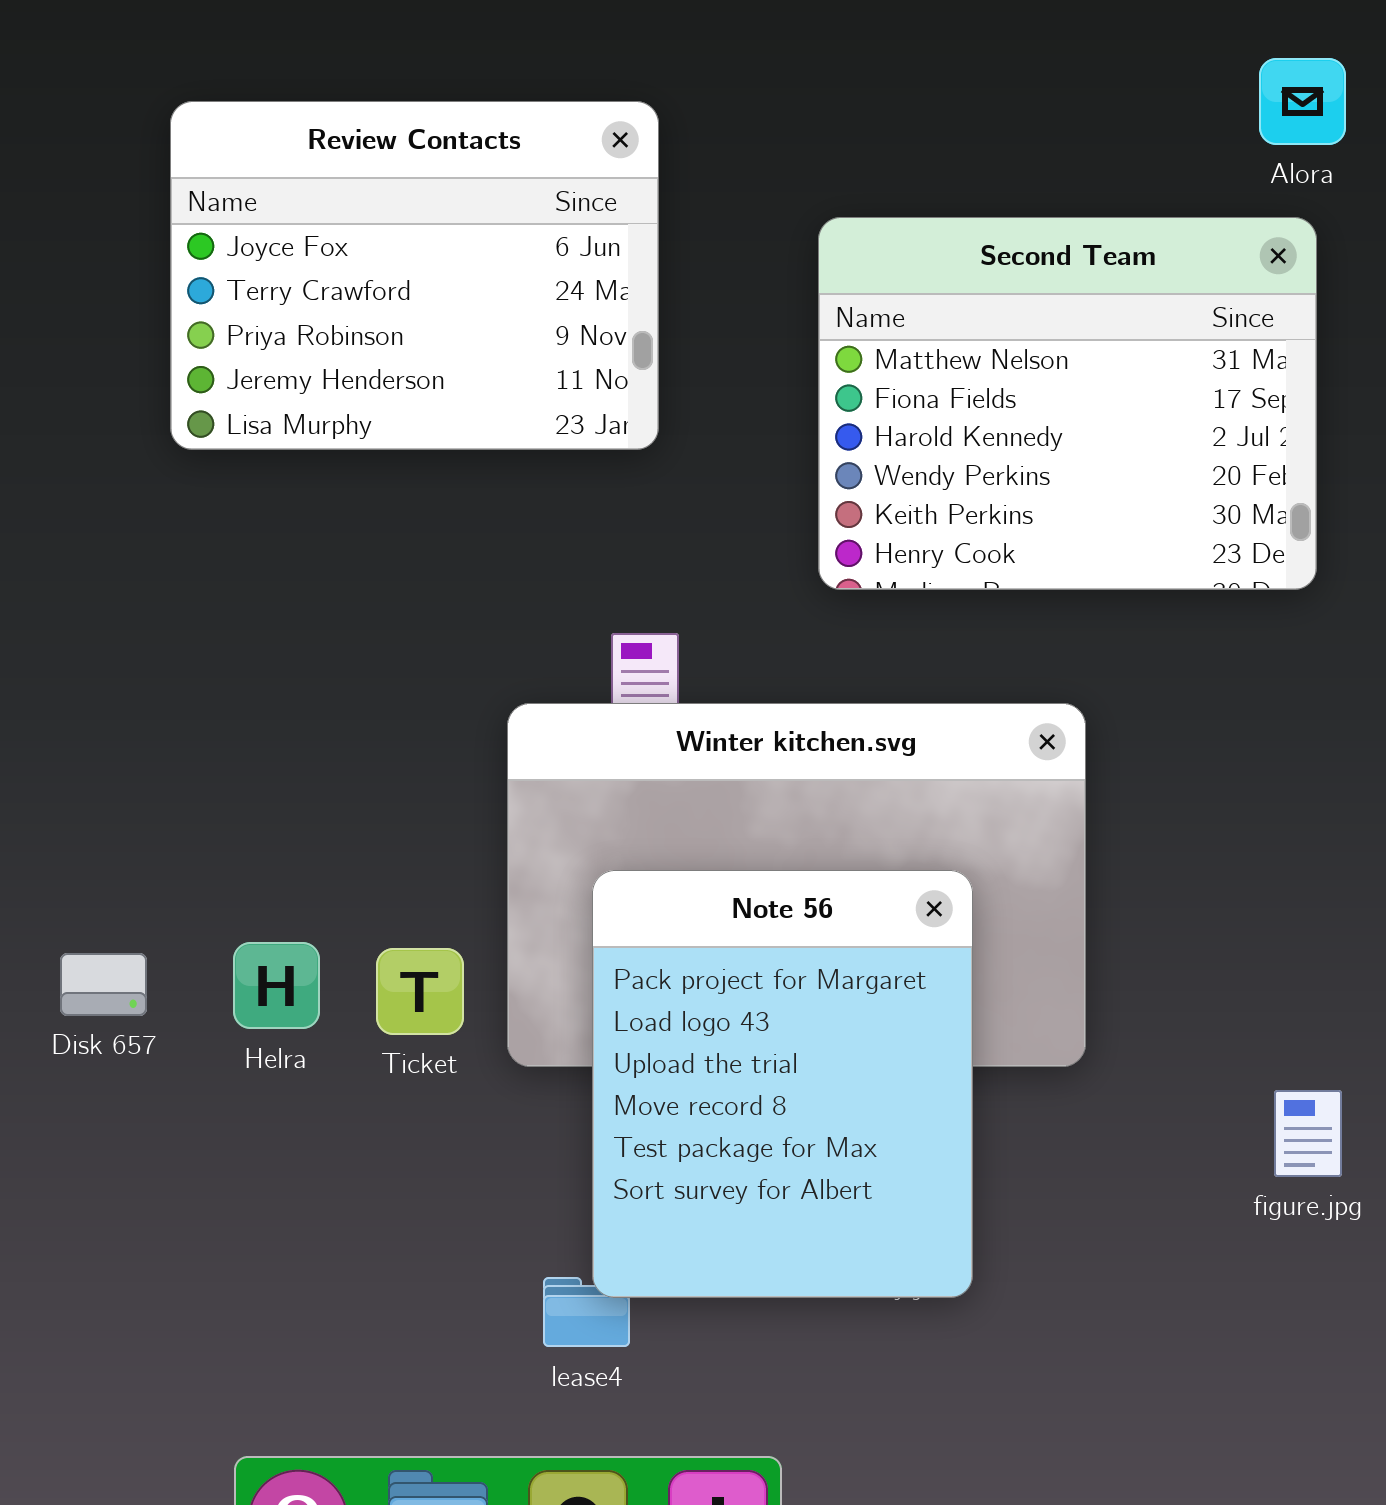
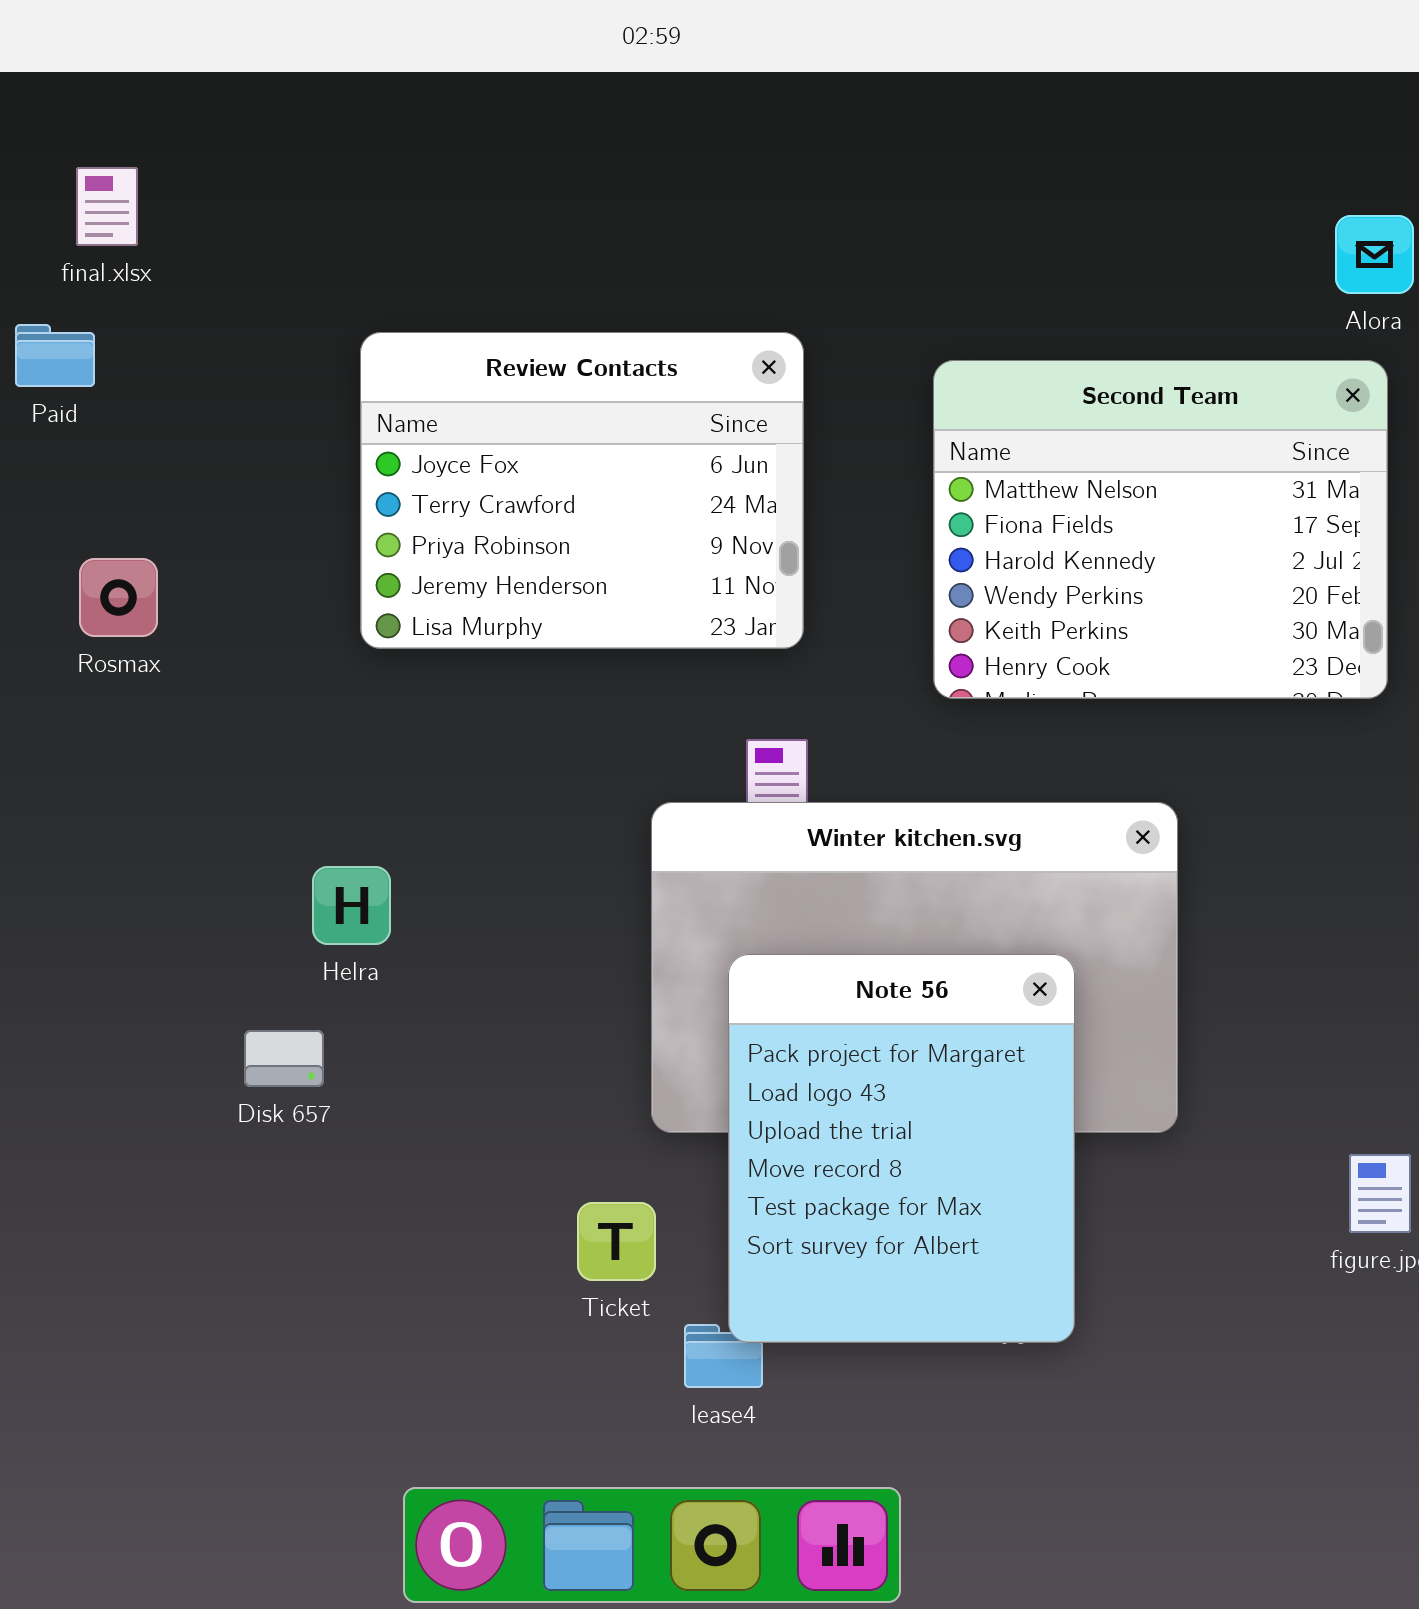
Review Contacts: [170,101,659,450] -> [360,332,804,649], moved
Helra: [233,942,320,1029] -> [312,866,391,945], moved
Ticket: [376,948,464,1035] -> [577,1202,656,1281], moved

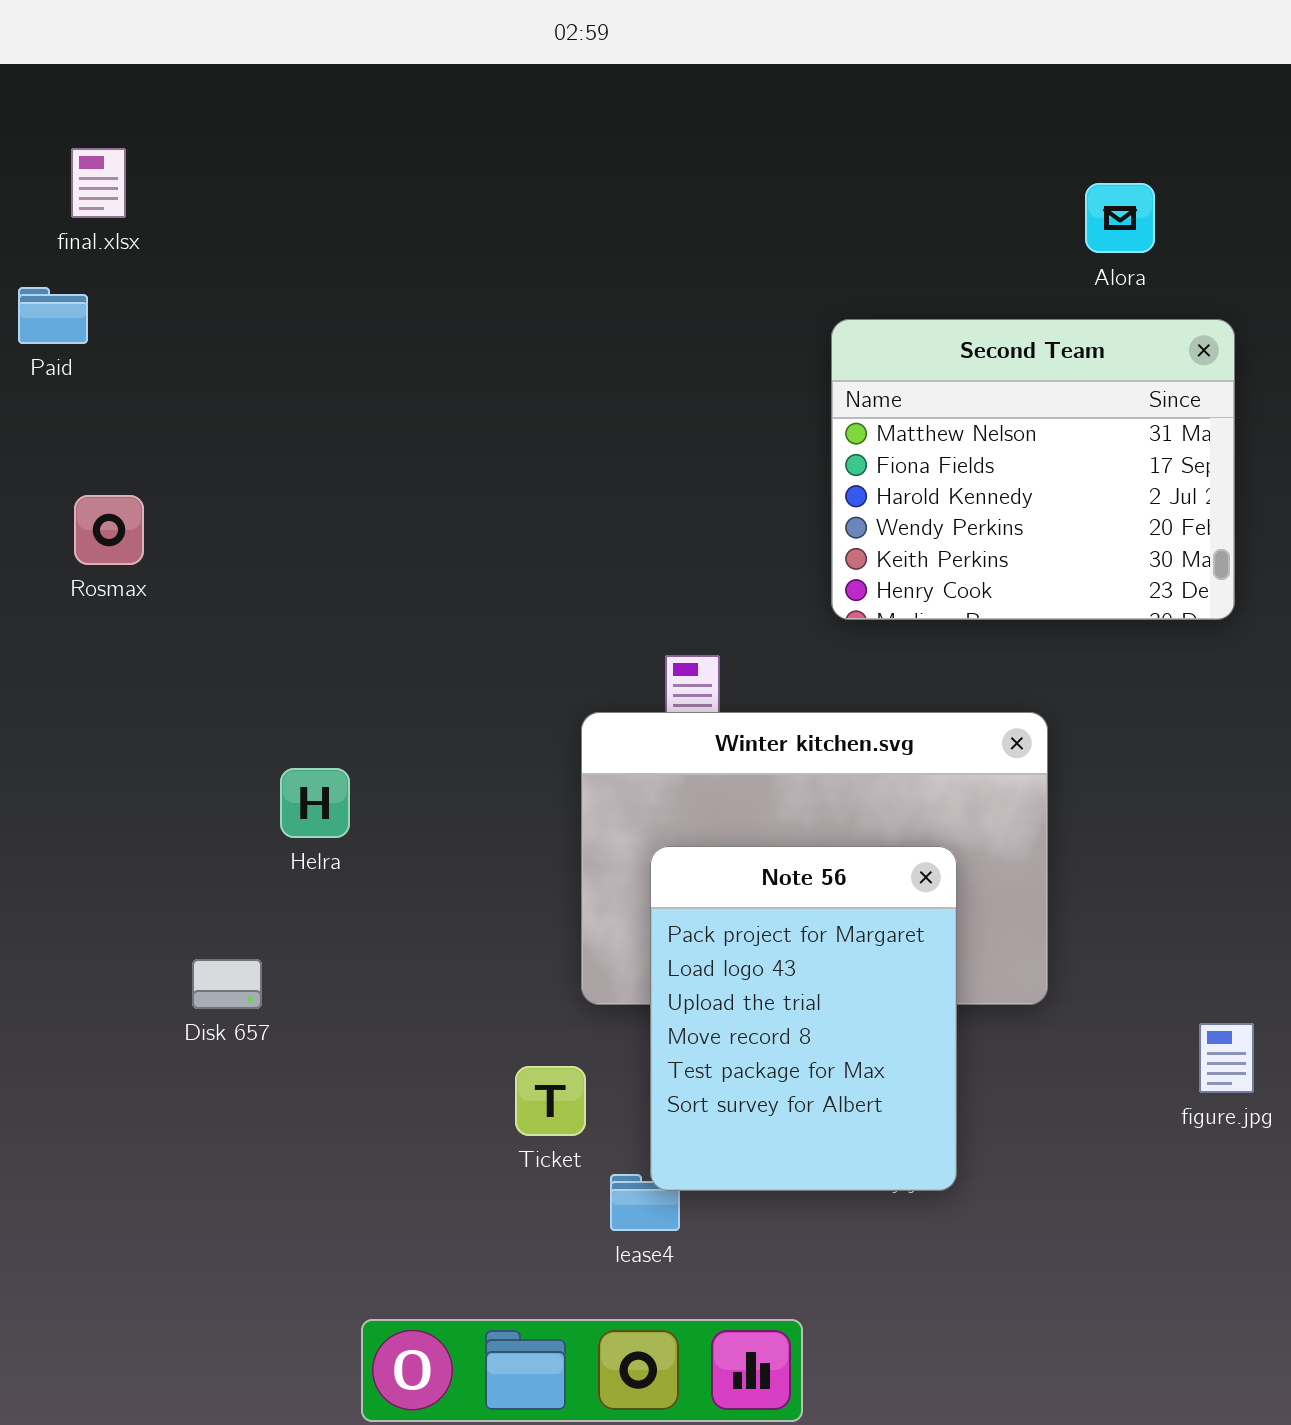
Alora: [1335,215,1414,294] -> [1085,183,1155,253], moved
Review Contacts: [360,332,804,649] -> none, closed
Disk 657: [244,1030,324,1087] -> [192,959,262,1009], moved

